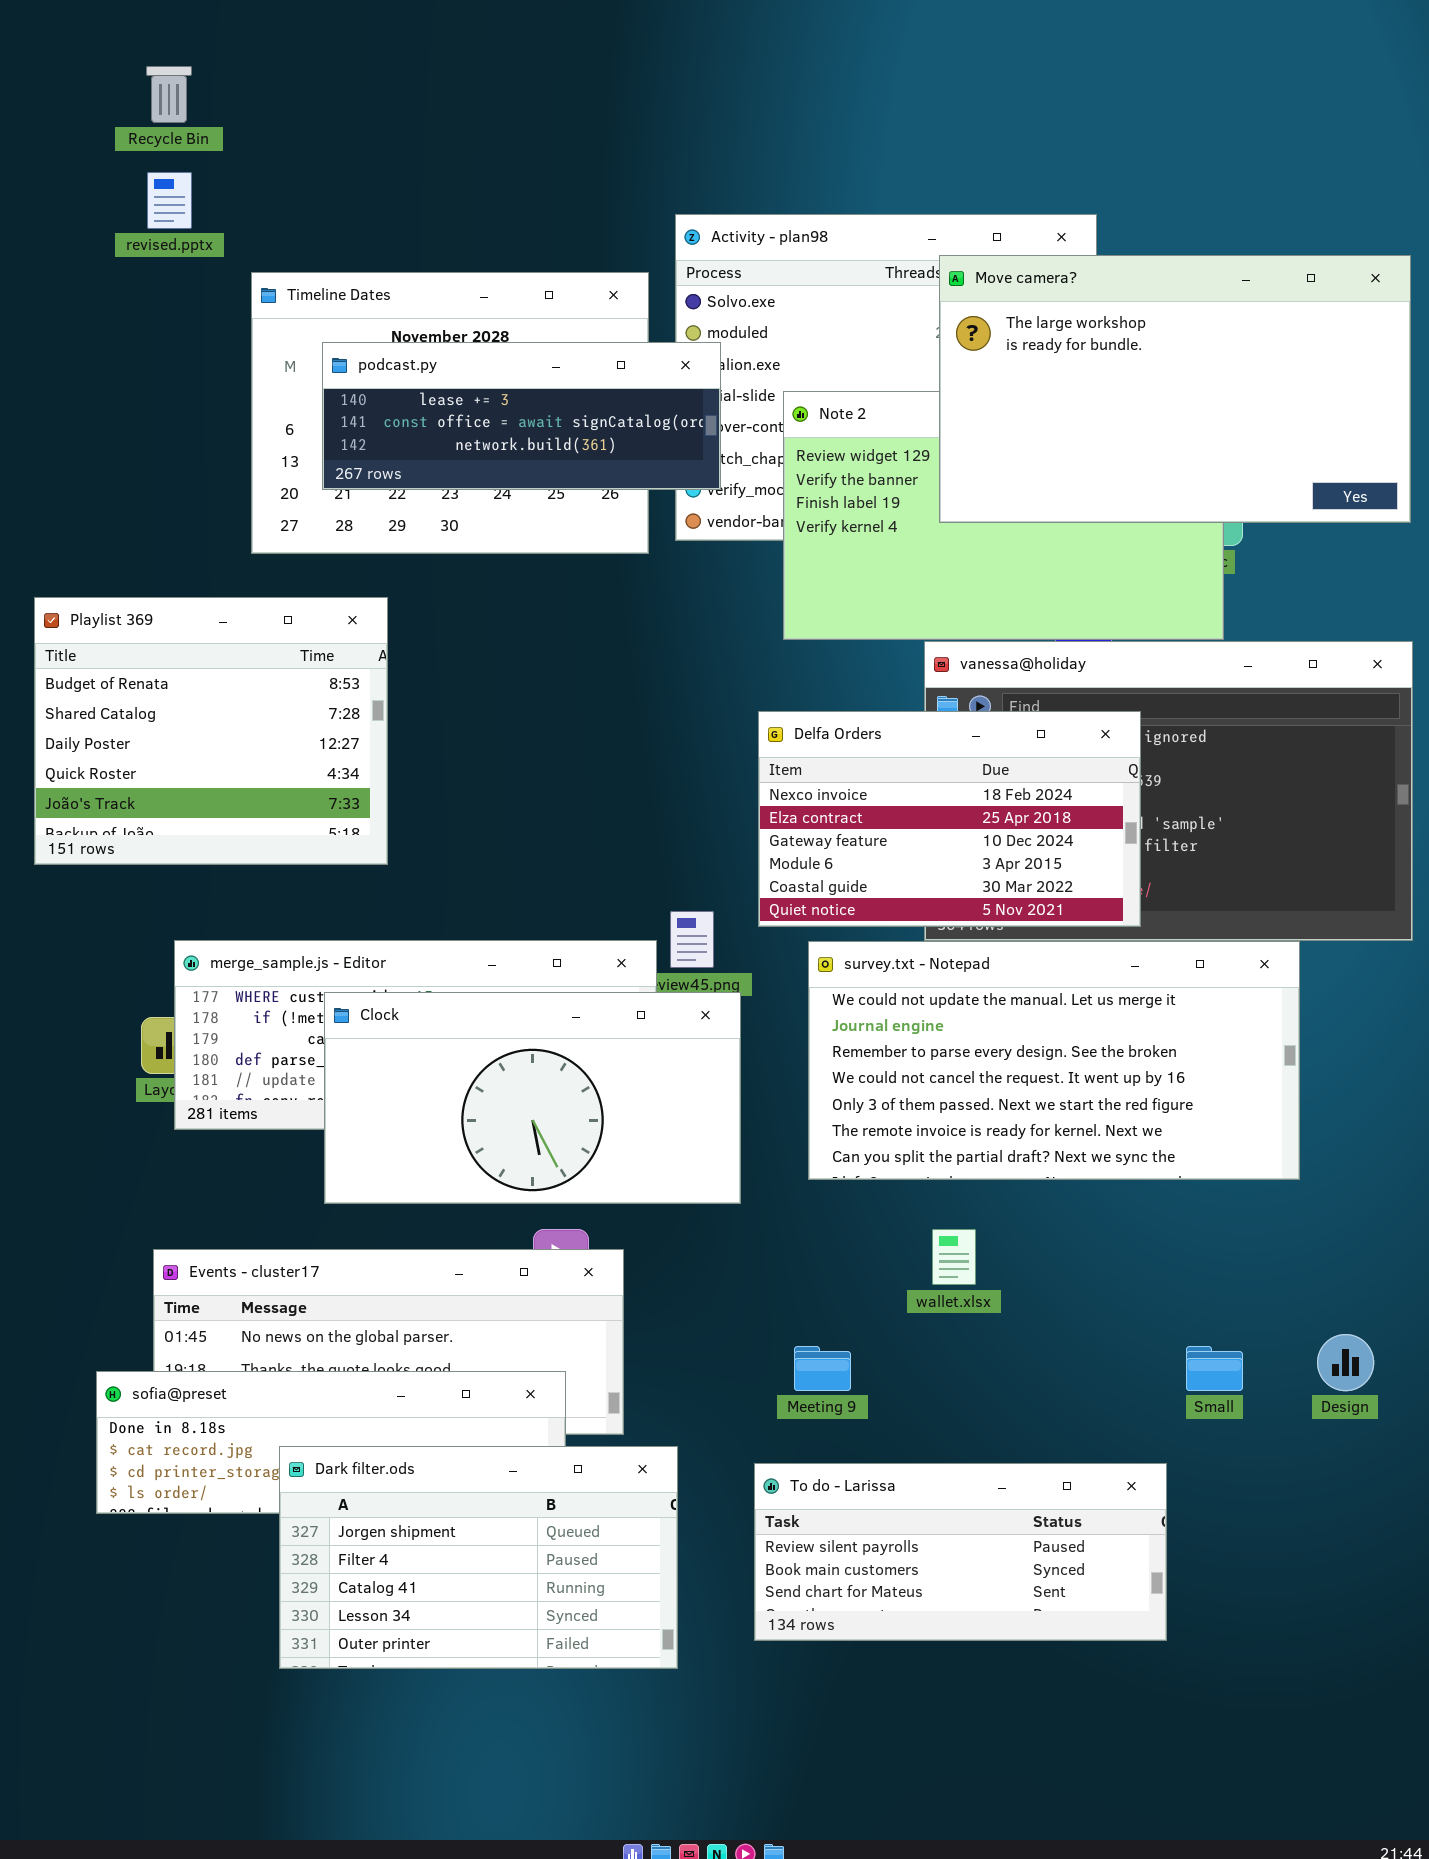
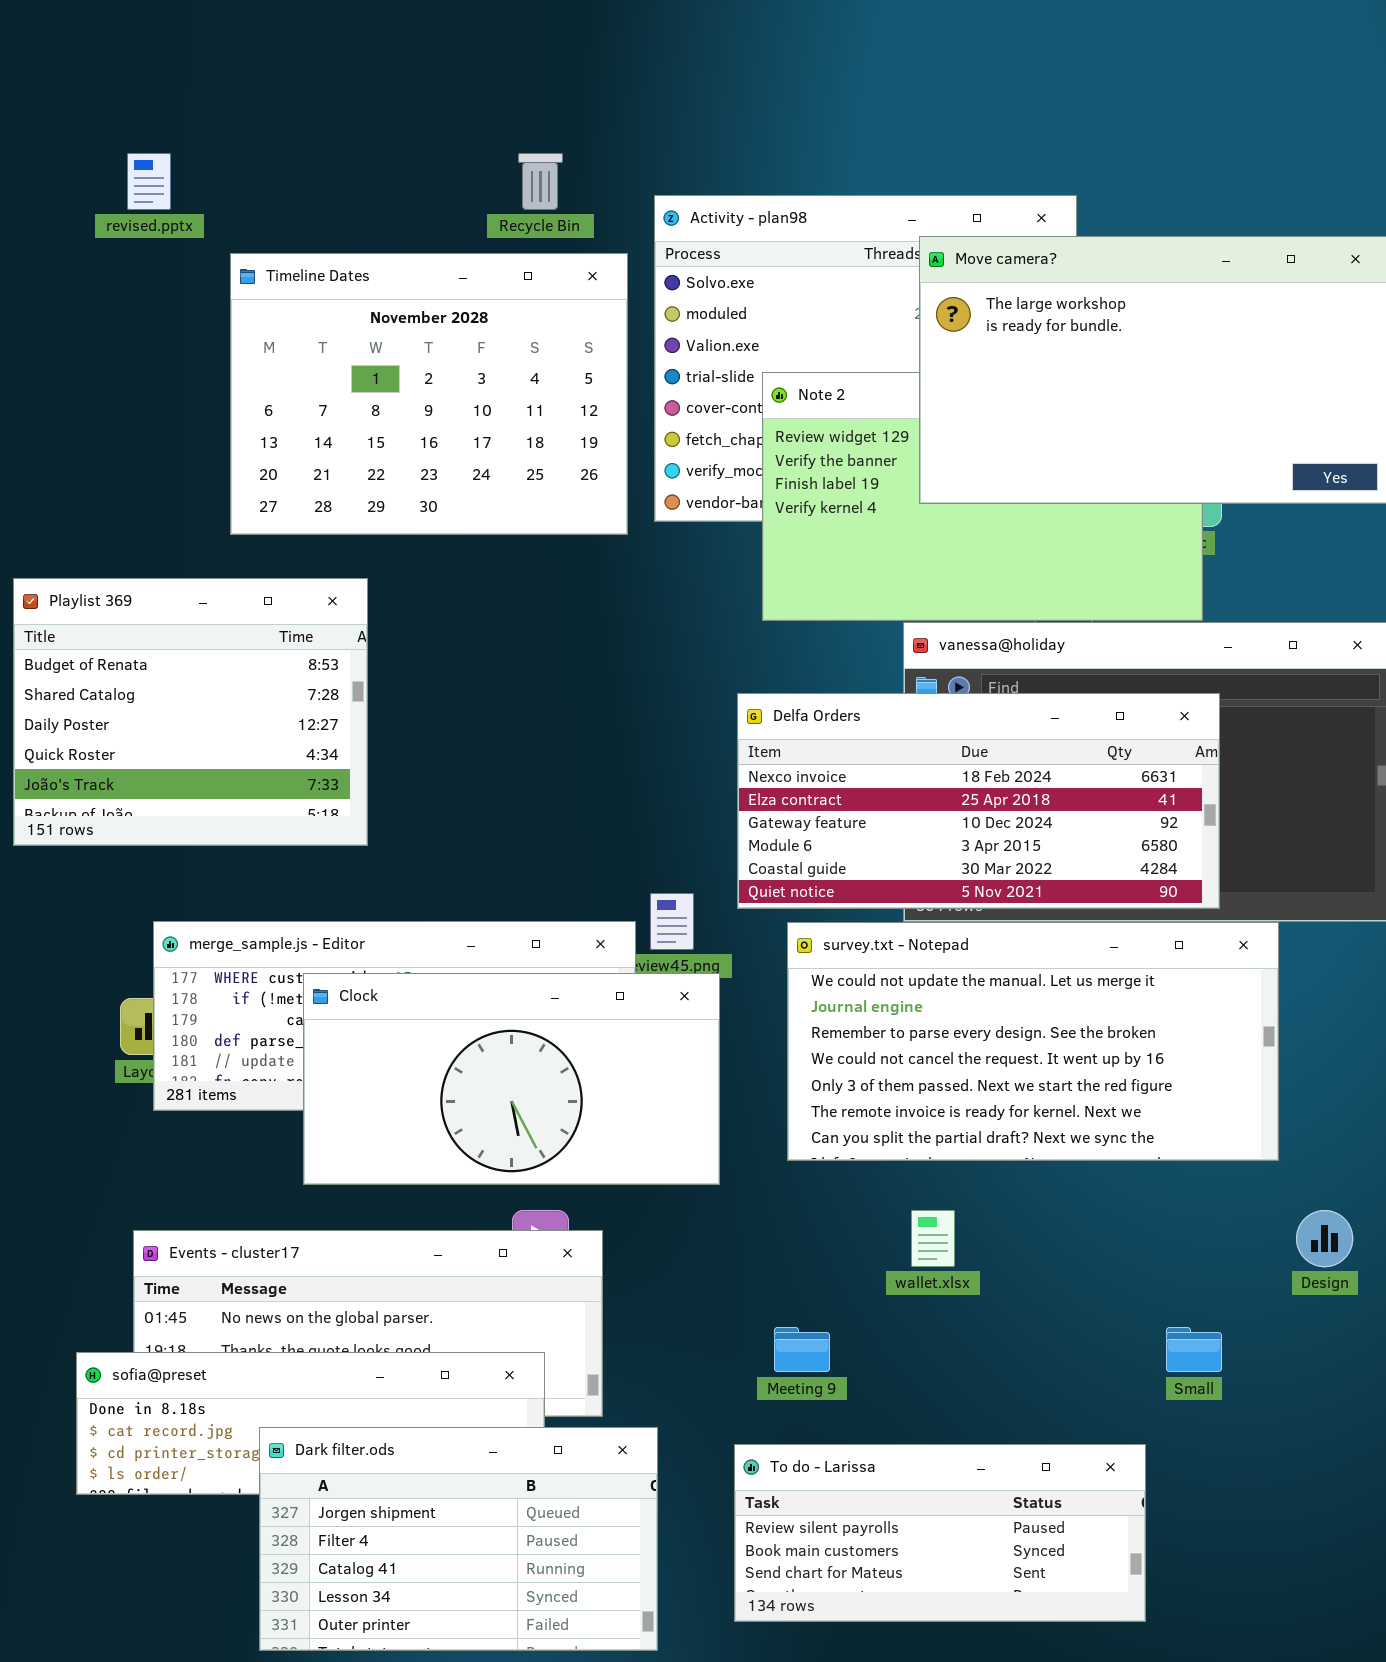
Recycle Bin: [146,66,192,123] -> [518,153,563,210], moved
podcast.py: [322,342,721,490] -> none, closed
Delfa Orders: [758,711,1141,927] -> [737,693,1220,909], resized
Design: [1317,1334,1374,1391] -> [1296,1210,1353,1267], moved

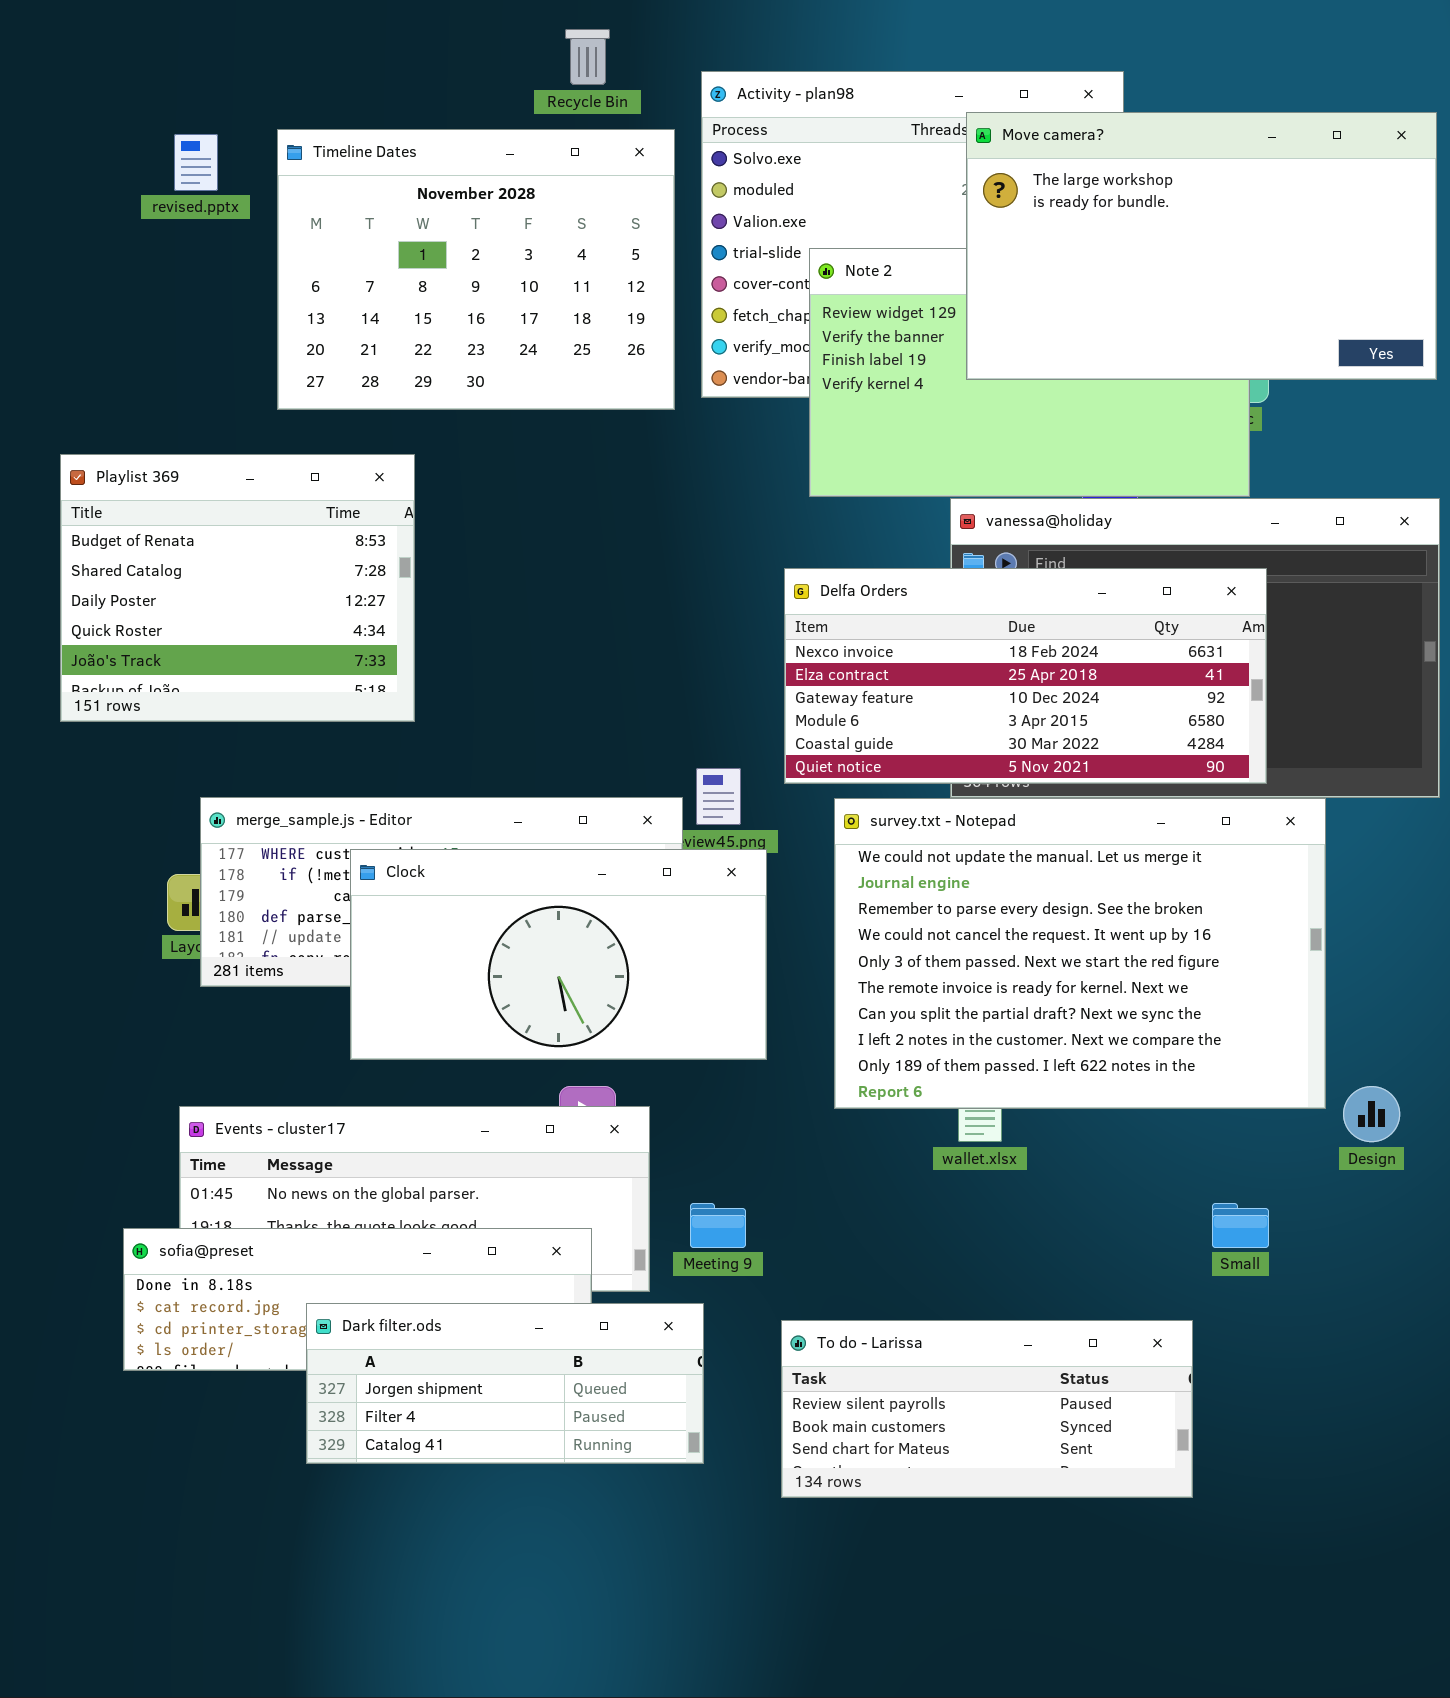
revised.pptx: [127,153,171,210] -> [174,134,218,191], moved
survey.txt - Notepad: [787,922,1279,1161] -> [834,798,1326,1109], resized
Meeting 9: [774,1327,830,1372] -> [690,1203,746,1248], moved
Dark filter.ods: [259,1427,658,1651] -> [306,1303,704,1464], resized

